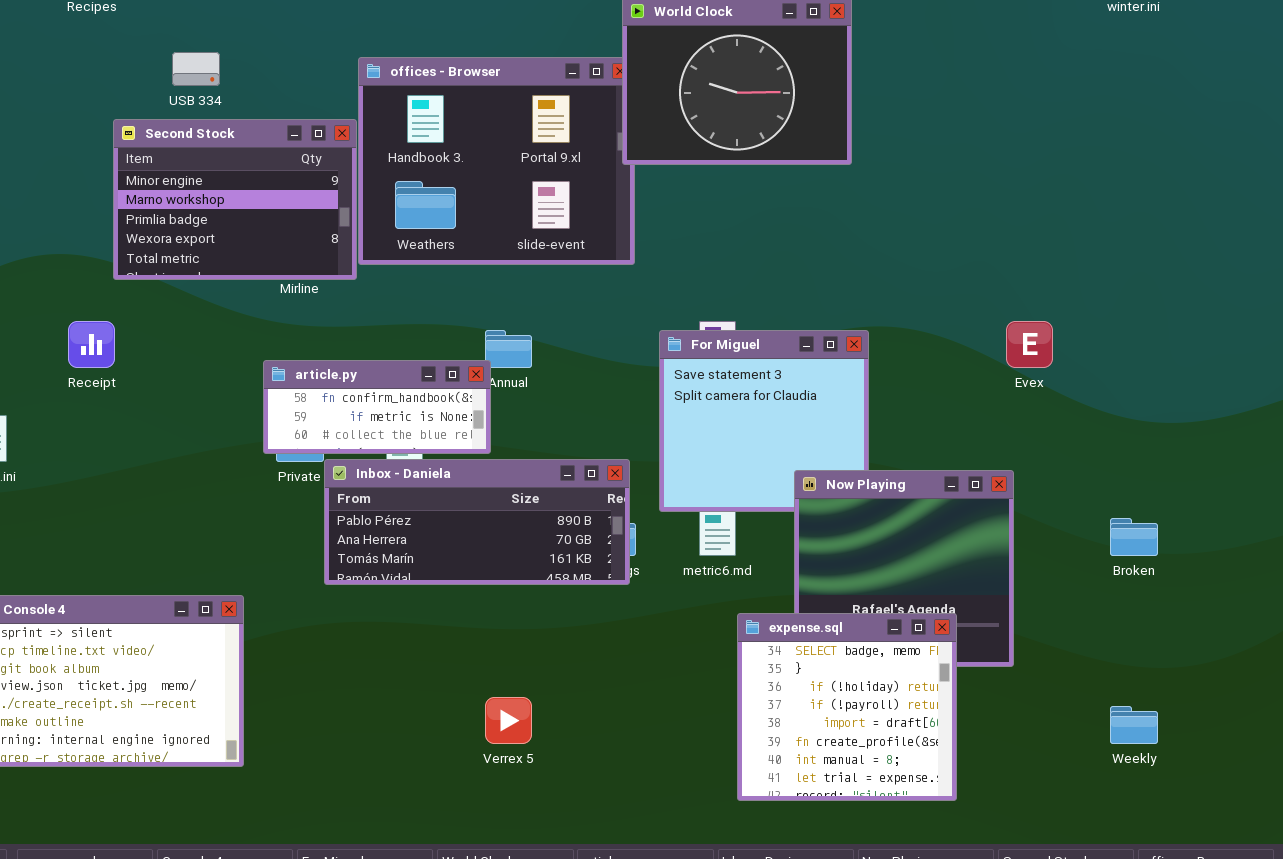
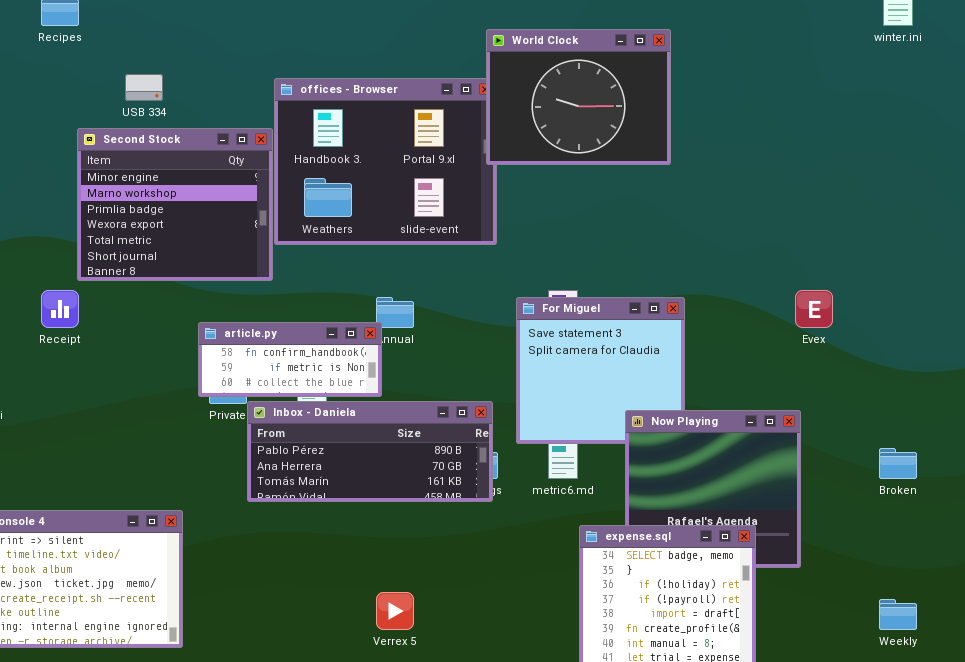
Second Stock: [113,119,357,280] -> [77,128,273,281], resized

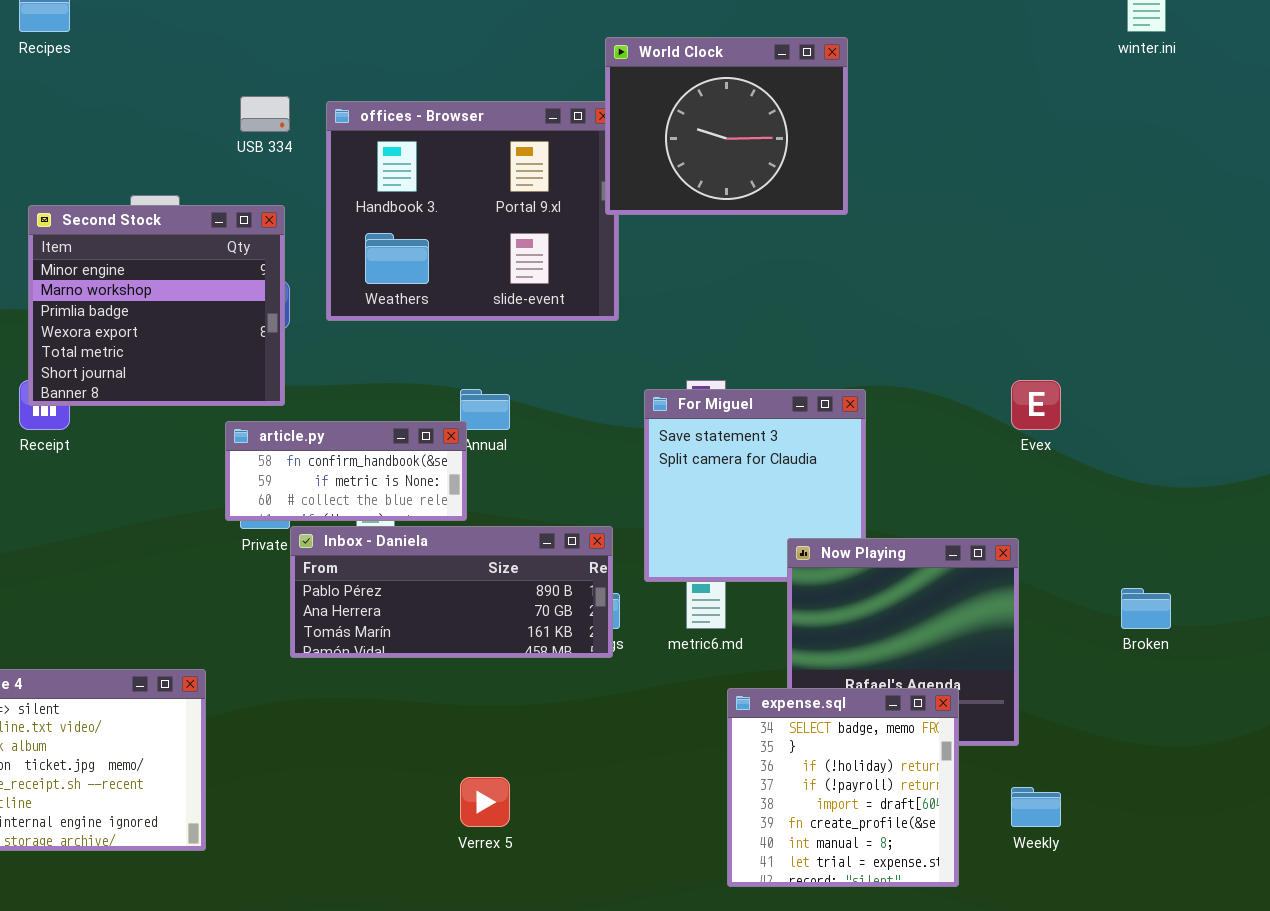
USB 334: [125,74,163,101] -> [240,96,290,132], moved
Second Stock: [77,128,273,281] -> [28,205,285,406], moved
Weekly: [879,599,917,630] -> [1011,787,1061,827], moved

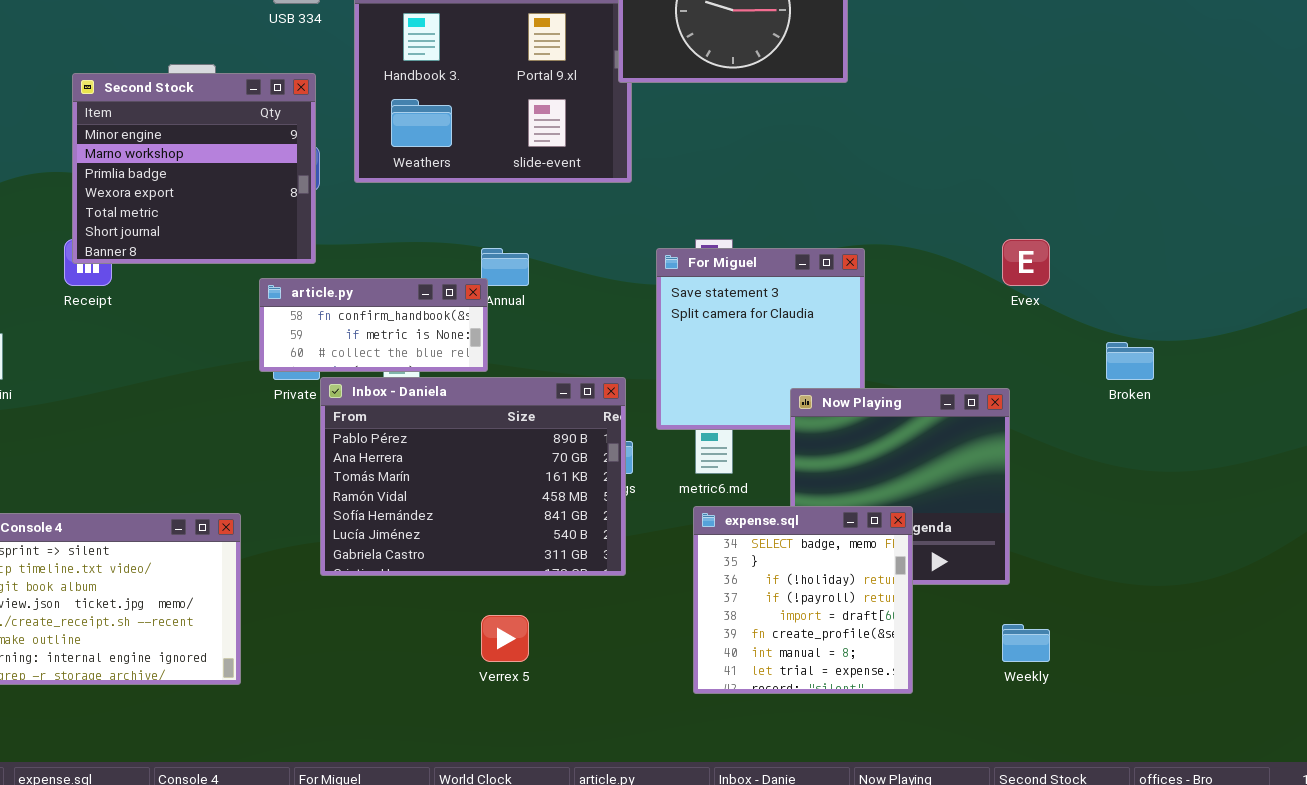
Inbox - Daniela: [290,526,613,658] -> [320,377,626,576], resized
Broken: [1121,588,1171,629] -> [1106,342,1154,380], moved
expense.sql: [727,688,959,887] -> [693,506,913,694], moved

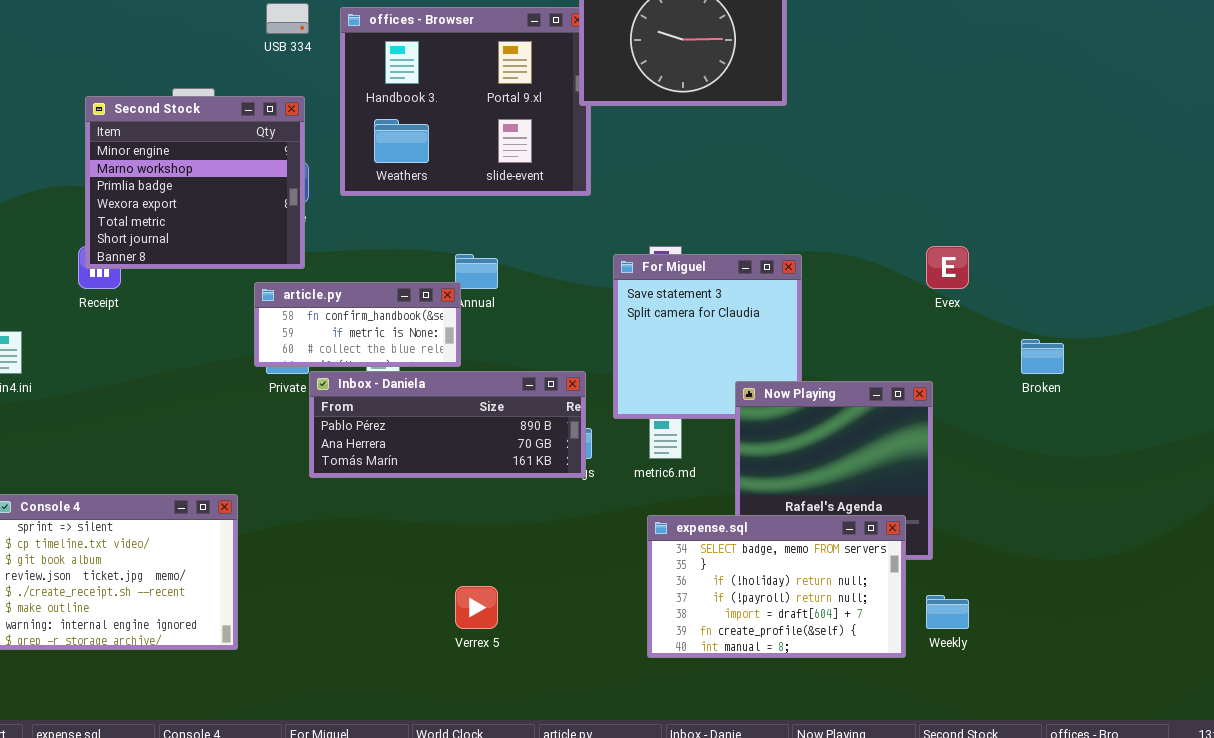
Inbox - Daniela: [320,377,626,576] -> [309,371,586,478], resized
expense.sql: [693,506,913,694] -> [647,515,906,658], resized

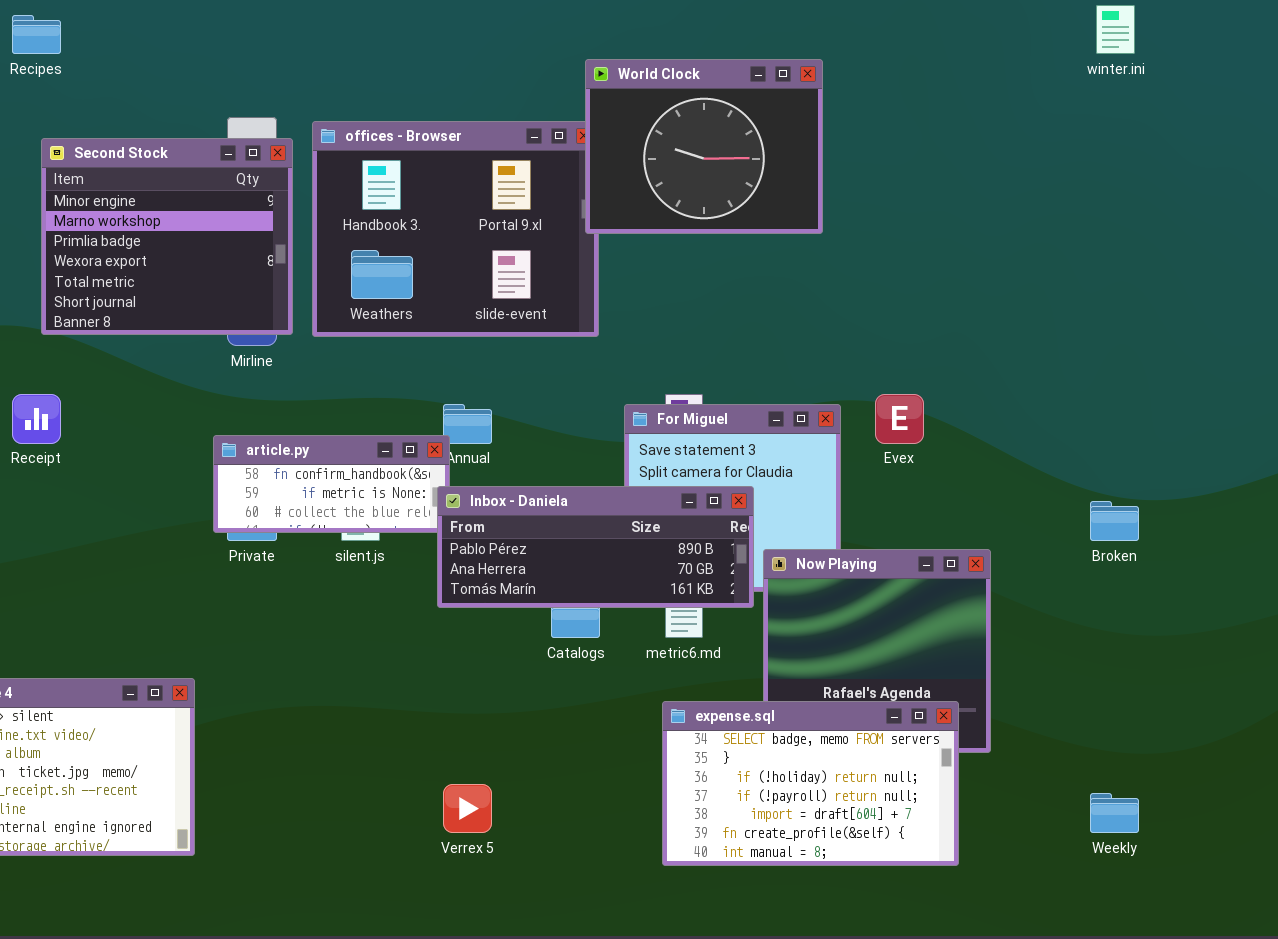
Second Stock: [85,96,305,269] -> [41,138,293,335], moved
Evex: [926,246,969,289] -> [875,394,924,444], moved
Inbox - Daniela: [309,371,586,478] -> [437,486,754,608], moved
Weekly: [926,595,969,629] -> [1090,793,1139,833], moved

